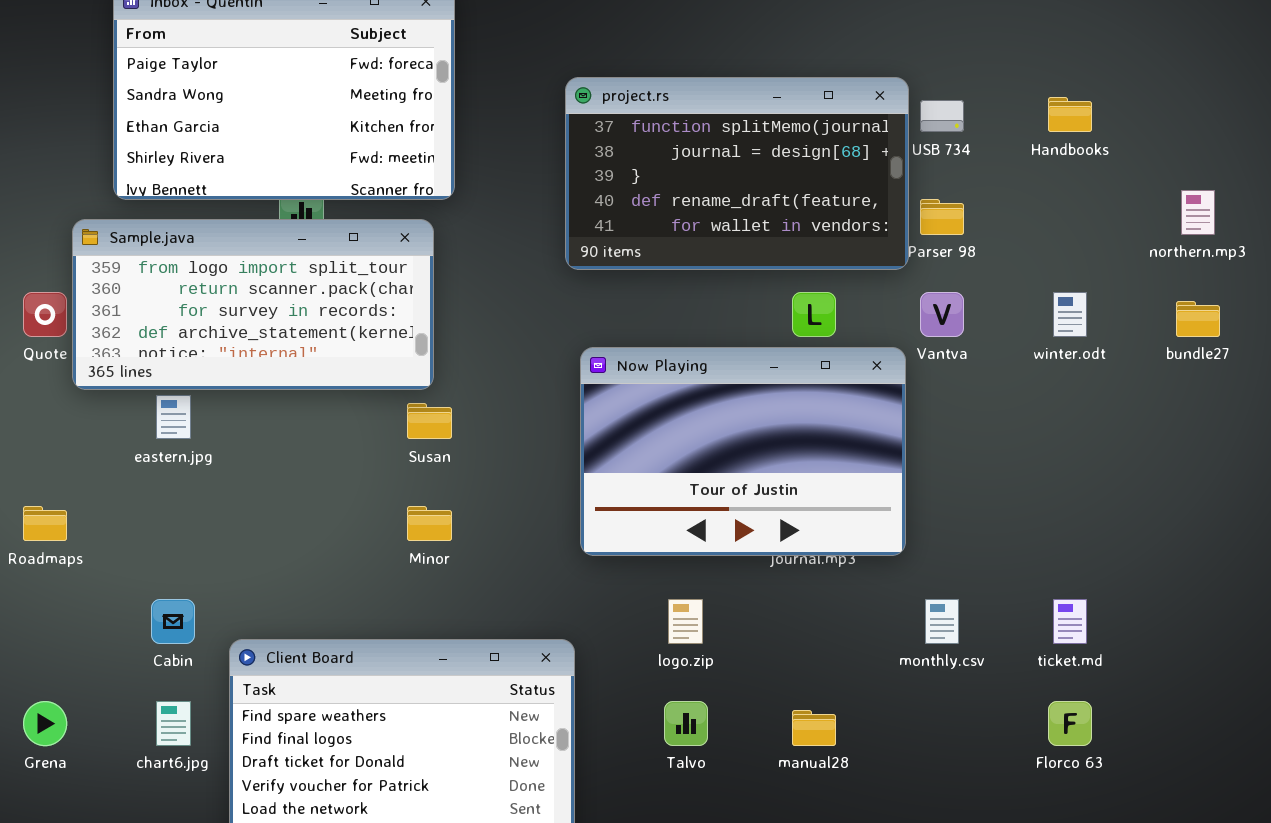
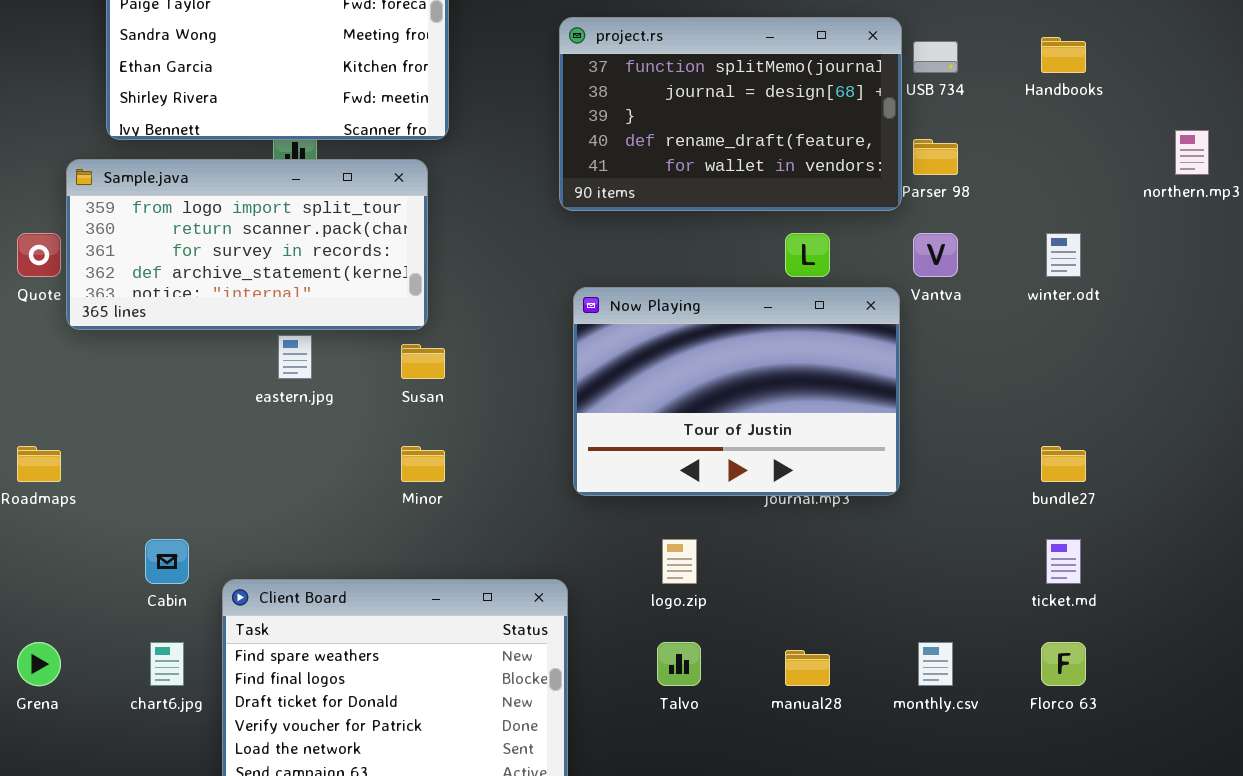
bundle27: [1176,301,1220,337] -> [1041,446,1086,482], moved
eastern.jpg: [156,395,191,439] -> [278,335,312,379], moved
monthly.csv: [925,599,959,644] -> [918,642,953,686], moved

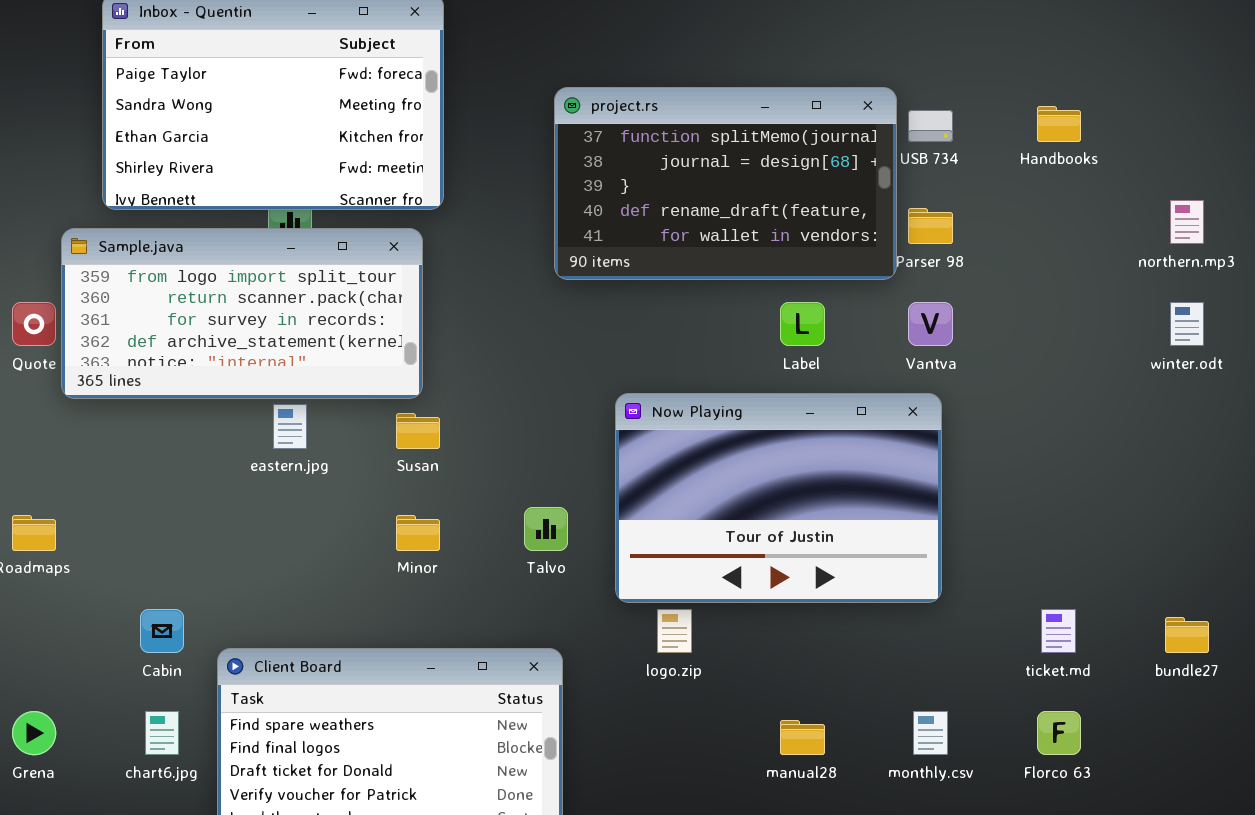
winter.odt: [1046,233,1081,277] -> [1170,302,1204,346], moved
Now Playing: [573,287,900,496] -> [615,393,942,603], moved
bundle27: [1041,446,1086,482] -> [1165,617,1209,653], moved
Talvo: [657,642,701,686] -> [524,507,568,551], moved

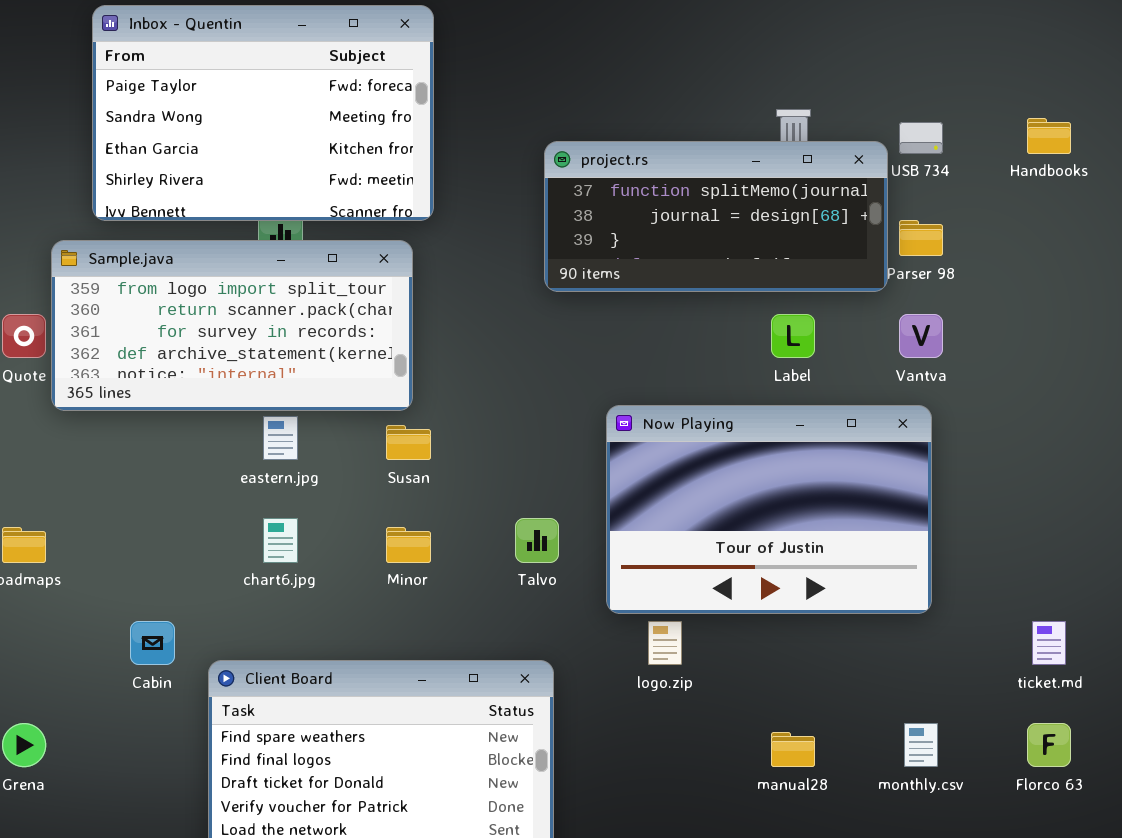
project.rs: [554,87,897,280] -> [544,141,888,292], resized
chart6.jpg: [145,711,179,755] -> [263,518,298,563], moved

